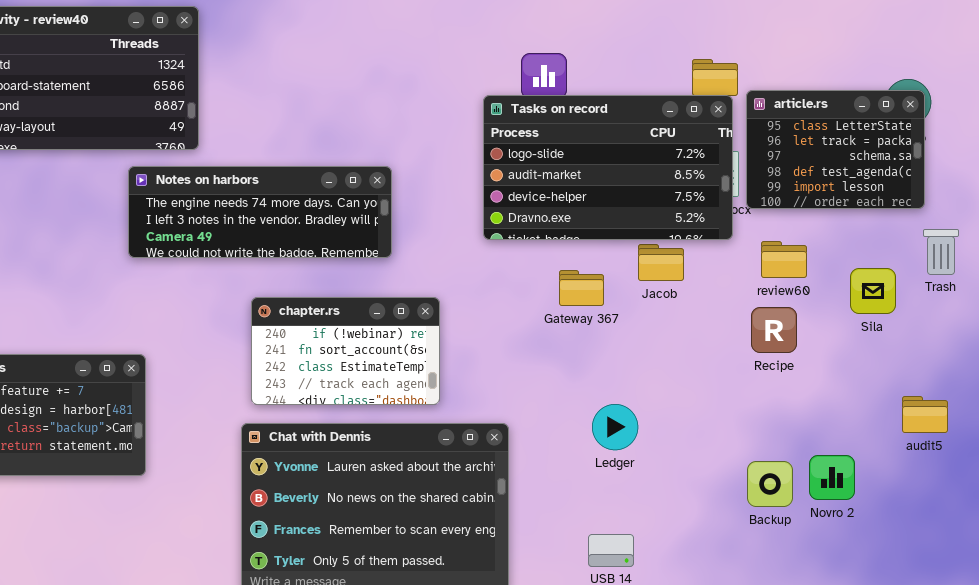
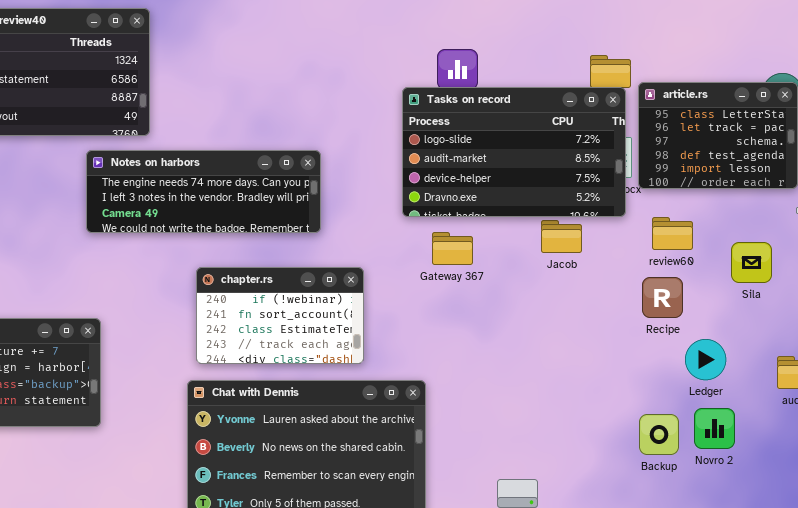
Gateway 367: [559,270,604,306] -> [432,232,473,265], moved
Ledger: [592,404,638,450] -> [685,339,726,380], moved

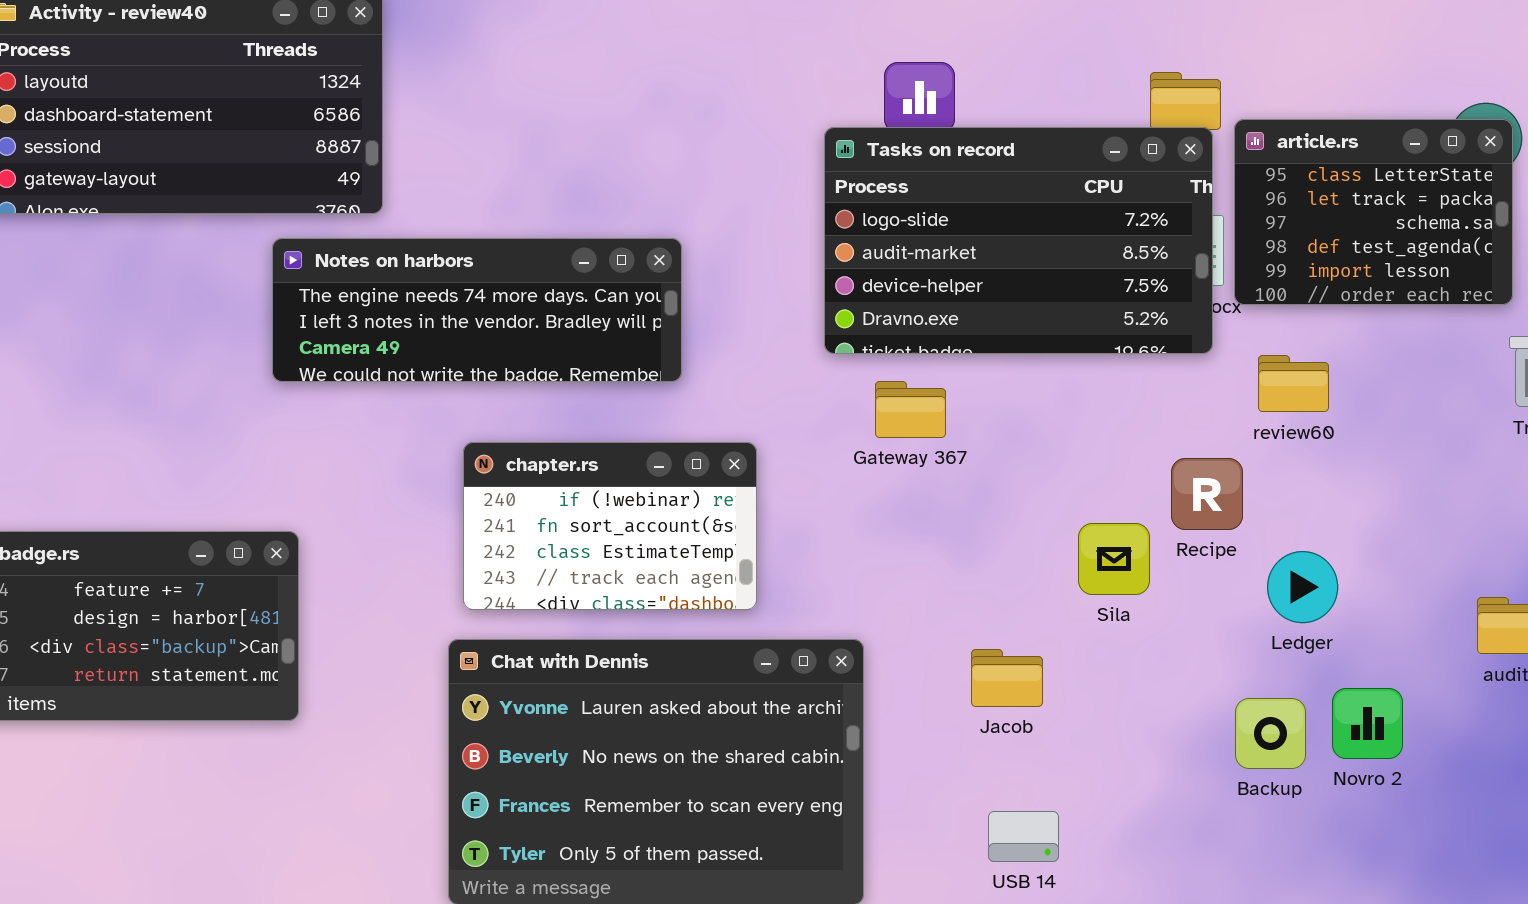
Jacob: [541,220,582,253] -> [971,649,1043,707], moved
Sila: [731,242,772,283] -> [1078,523,1150,595], moved
Recipe: [642,277,683,318] -> [1171,458,1243,530], moved
Ledger: [685,339,726,380] -> [1267,551,1338,623], moved

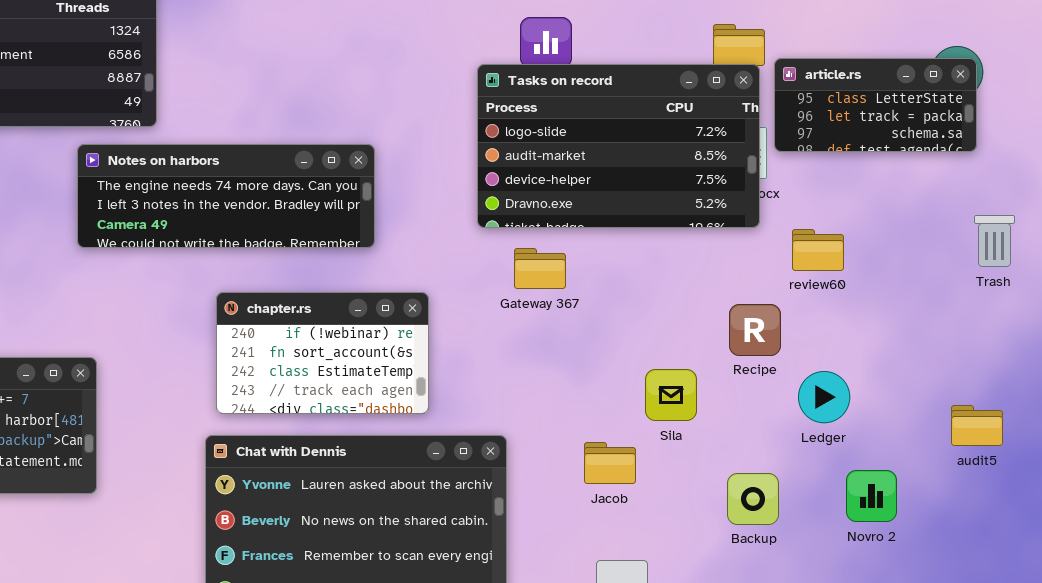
article.rs: [1234,119,1513,305] -> [774,58,977,152], resized
Sila: [1078,523,1150,595] -> [645,369,697,421], moved
Backup: [1235,698,1306,769] -> [727,473,779,525], moved

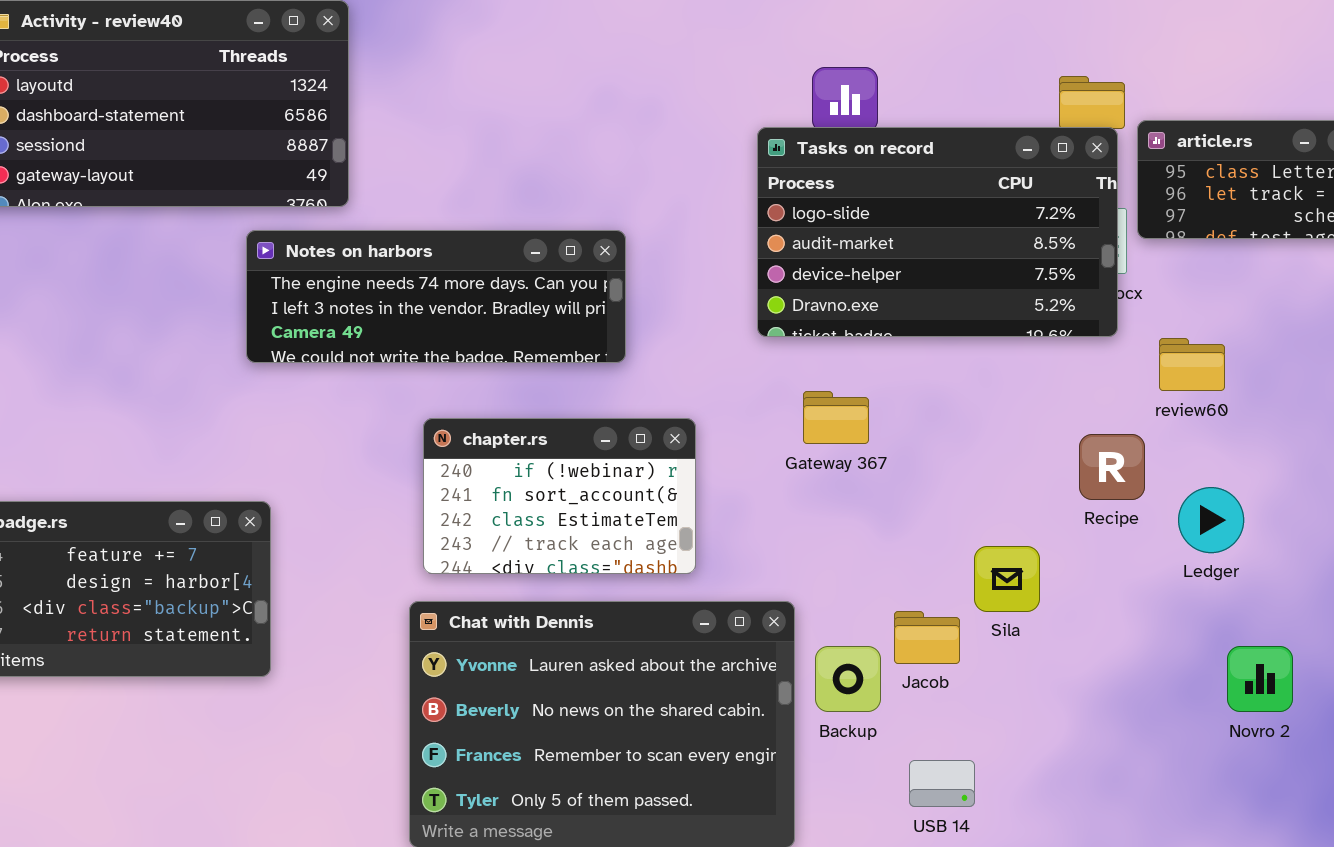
Gateway 367: [514,248,566,289] -> [803,391,869,444], moved
Sila: [645,369,697,421] -> [974,546,1040,612], moved
Ledger: [798,371,850,423] -> [1178,487,1244,553], moved
Backup: [727,473,779,525] -> [815,646,881,712], moved

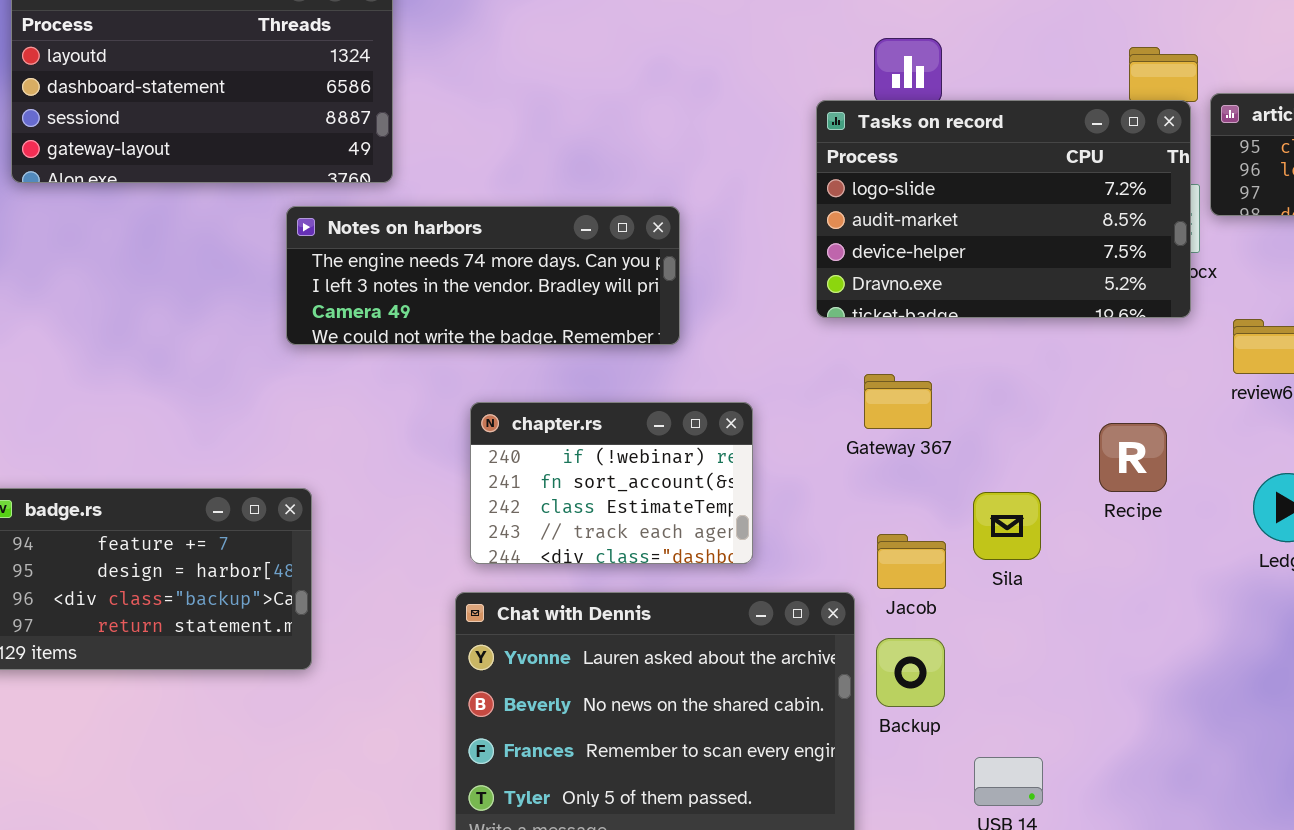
Recipe: [1079,434,1145,500] -> [1099,423,1167,492], moved
Sila: [974,546,1040,612] -> [973,492,1041,560], moved
Jacob: [894,611,960,664] -> [877,534,946,589], moved

